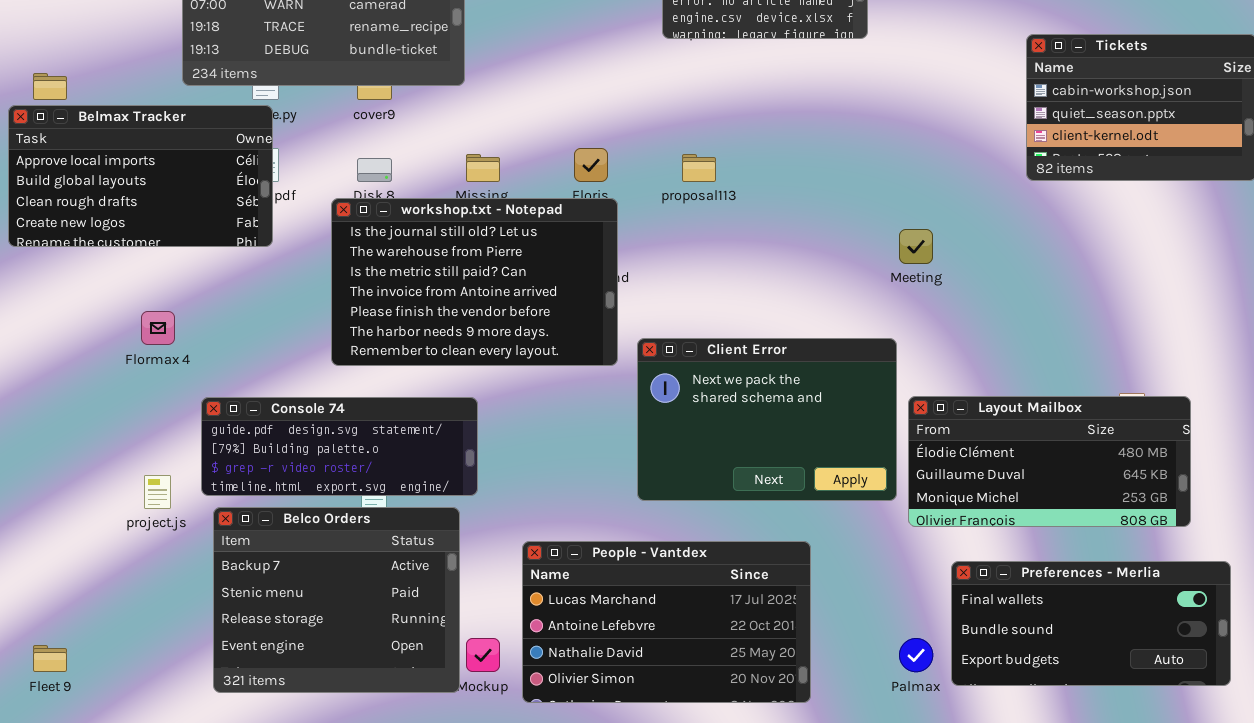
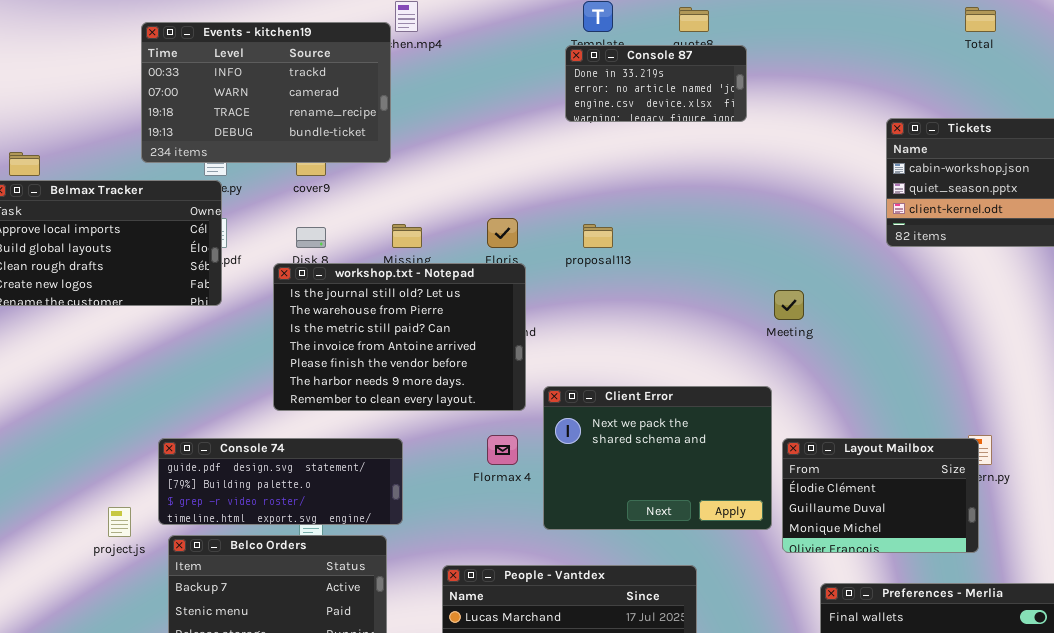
Flormax 4: [141,311,175,345] -> [487,435,518,465], moved
Layout Mailbox: [908,396,1191,527] -> [782,438,979,553], resized

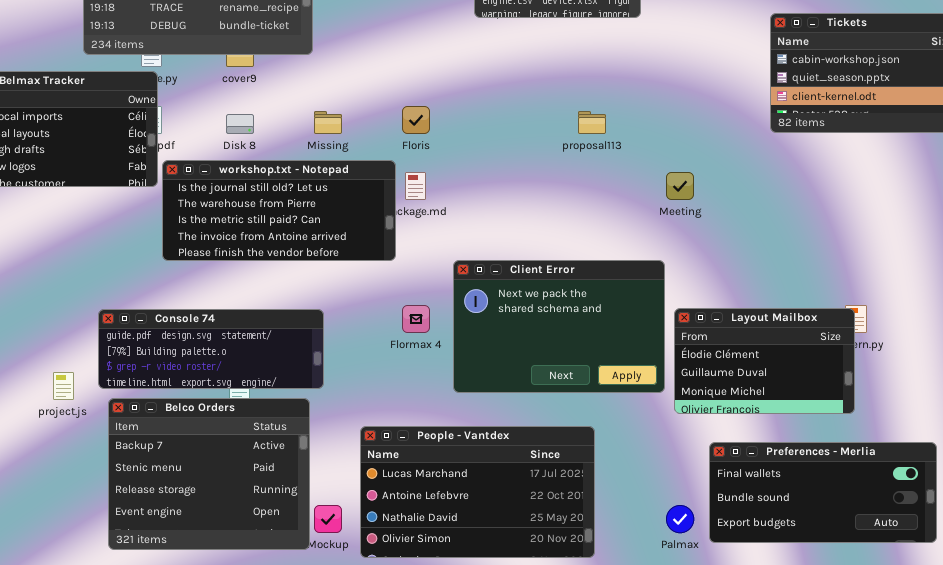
proposal113: [583,224,613,248] -> [578,111,606,134], moved
workshop.txt - Notepad: [273,263,526,411] -> [162,160,396,261], moved, resized

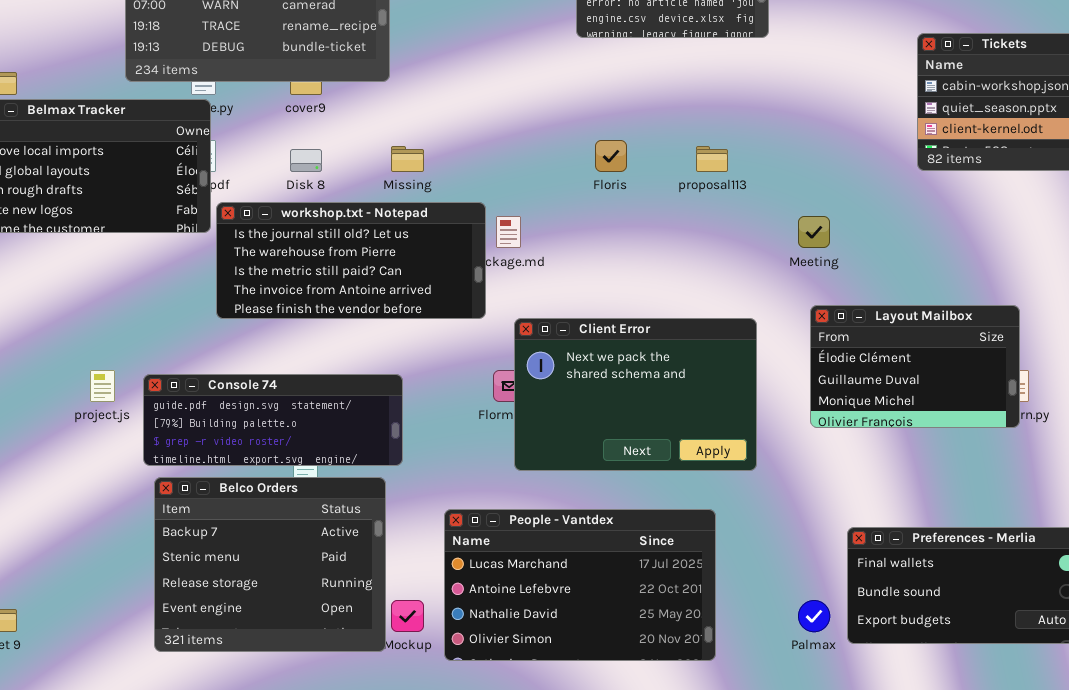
Floris: [402,106,430,134] -> [595,140,627,172], moved
Client Error: [453,260,665,393] -> [514,318,757,471], moved
Layout Mailbox: [674,308,855,414] -> [810,305,1020,428], moved
project.js: [53,372,74,400] -> [90,370,115,402], moved

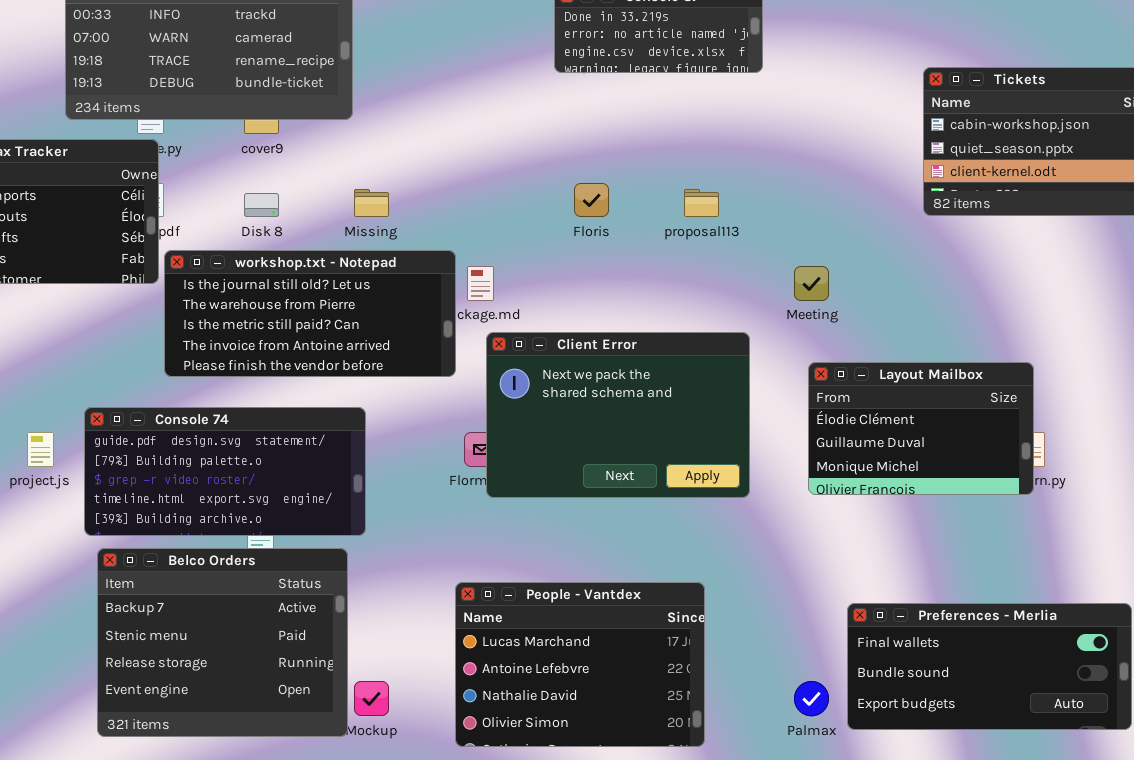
Client Error: [514,318,757,471] -> [486,332,750,498], moved
Console 74: [143,374,403,466] -> [84,407,366,536], resized
People - Vantdex: [444,509,716,661] -> [455,582,705,747], resized

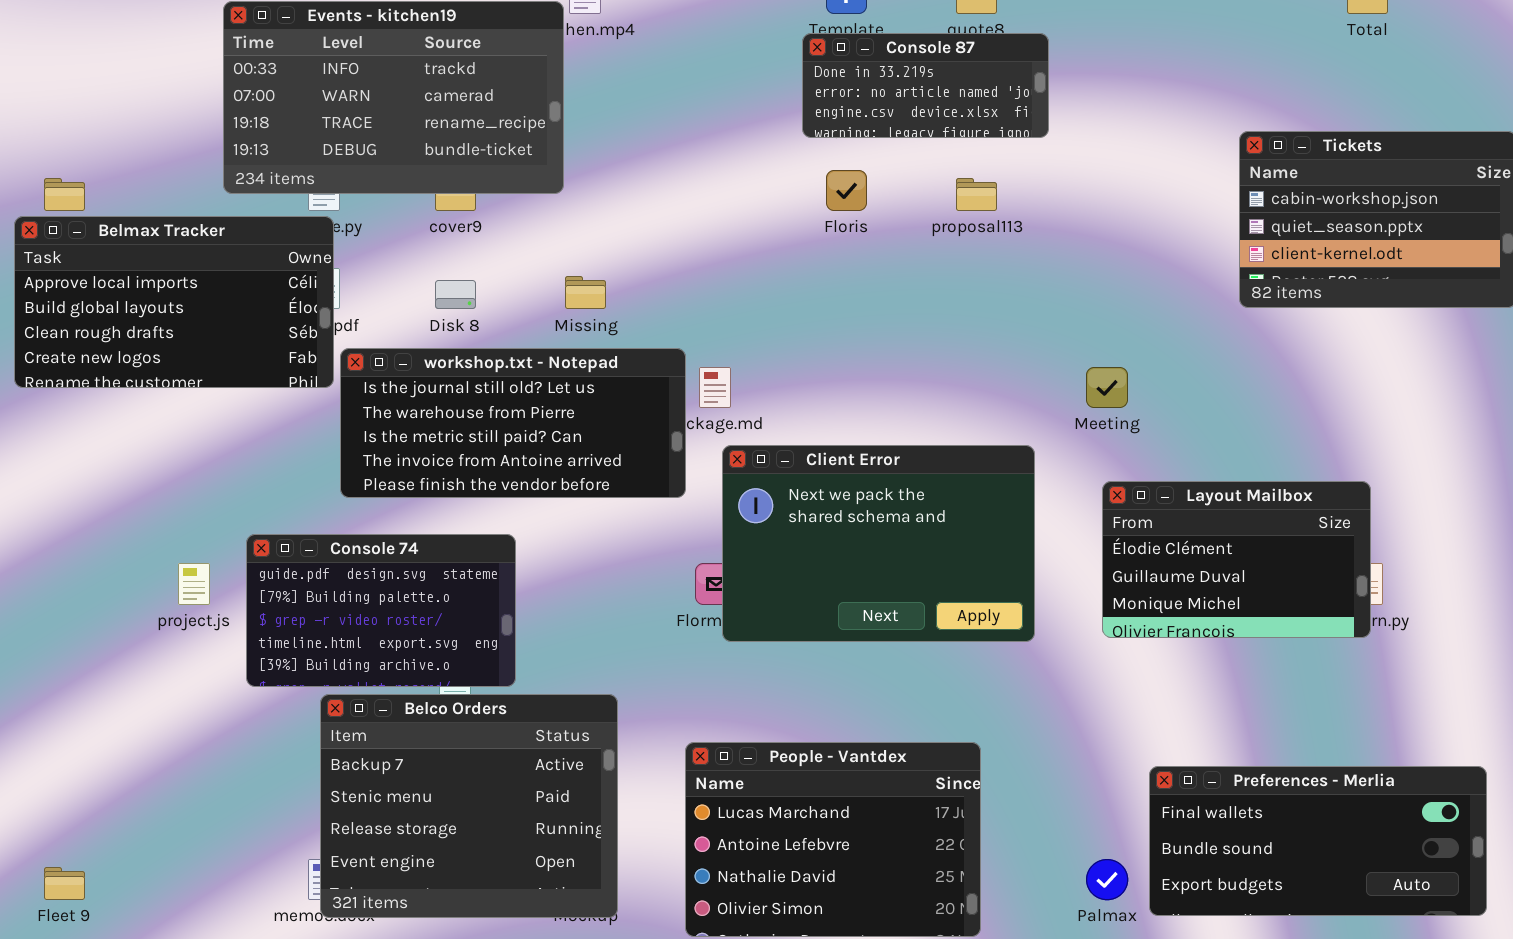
Floris: [574,183,609,217] -> [826,170,867,211], moved
proposal113: [684,189,719,217] -> [956,178,997,211], moved
Console 74: [84,407,366,536] -> [246,534,516,687], resized
Belco Orders: [97,548,348,737] -> [320,694,618,918], moved

